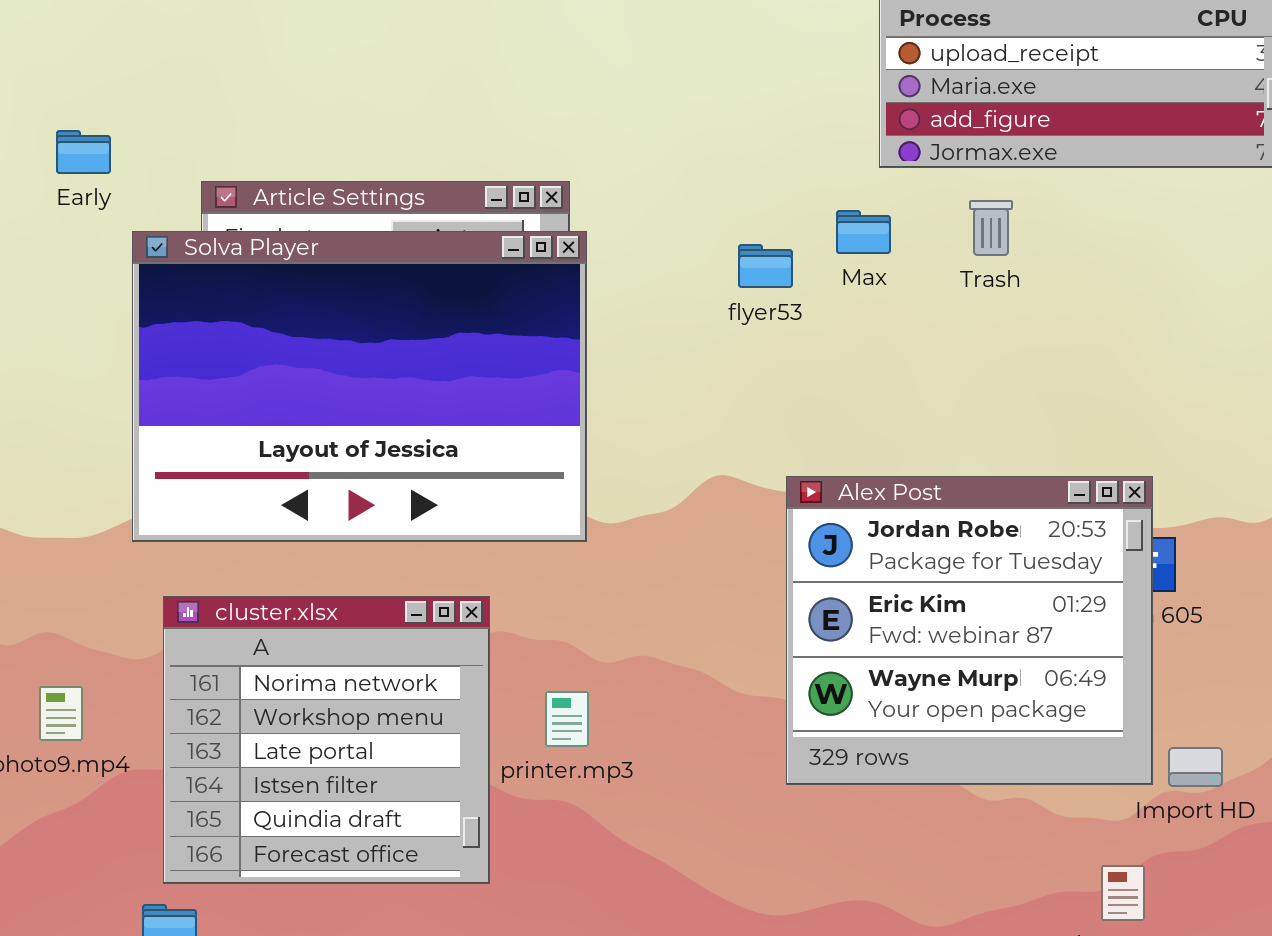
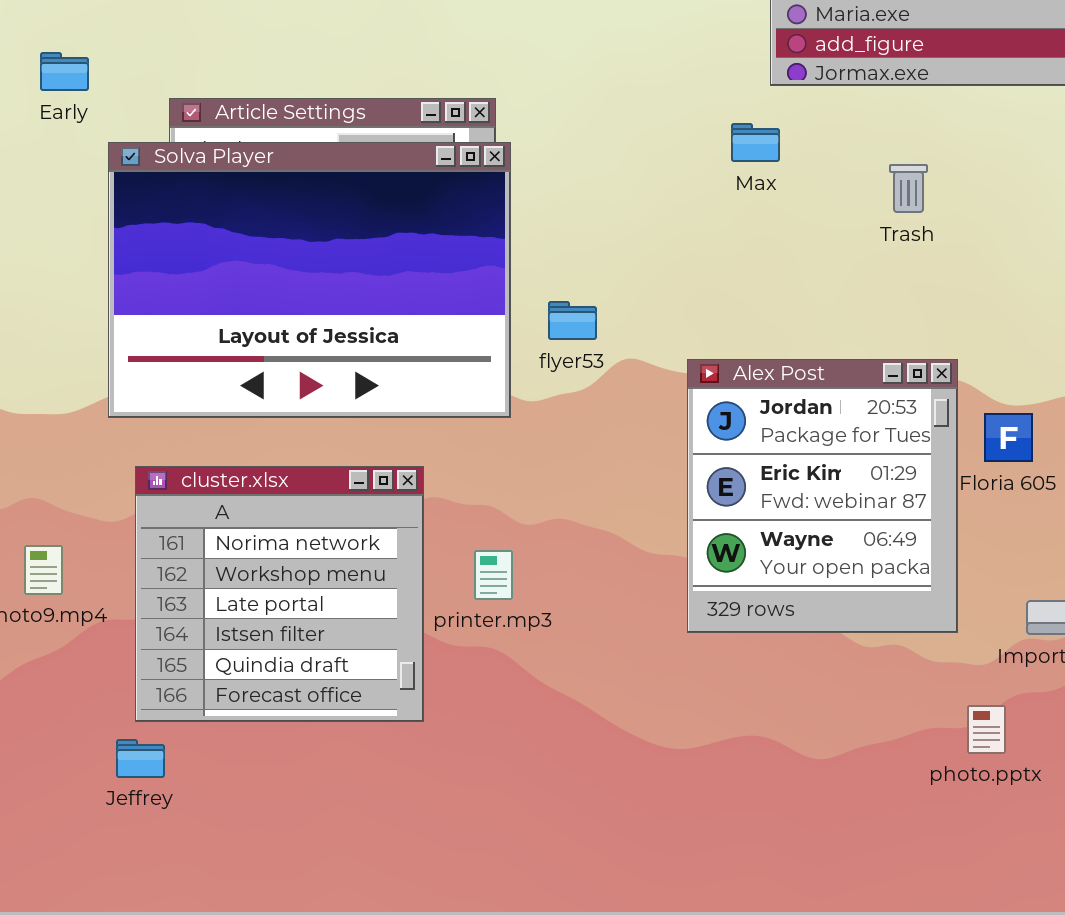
Trash: [969,200,1013,256] -> [889,164,928,213], moved
flyer53: [738,244,793,288] -> [548,301,597,340], moved
Alex Post: [786,476,1153,785] -> [687,359,958,633], resized

